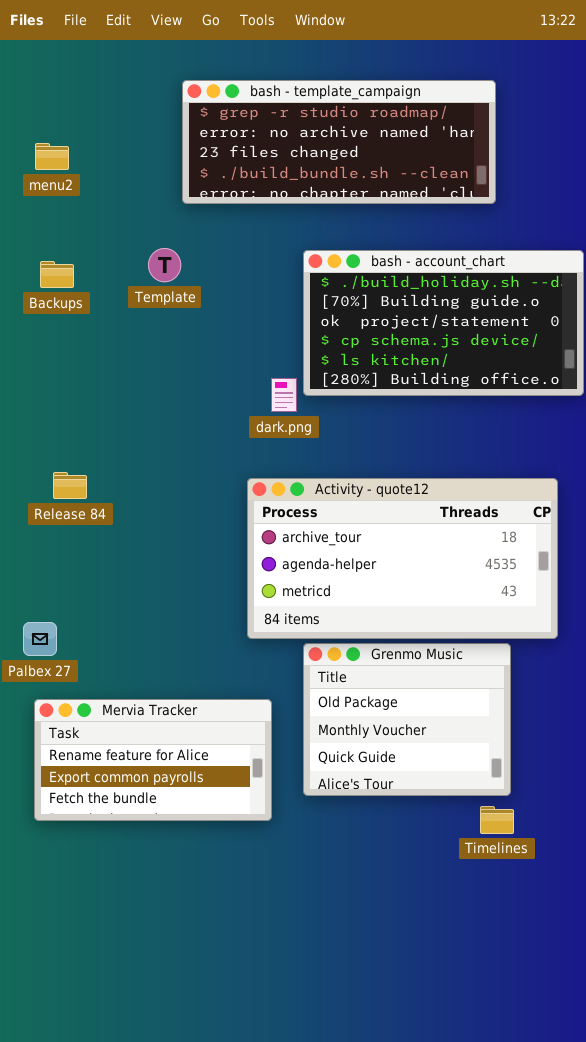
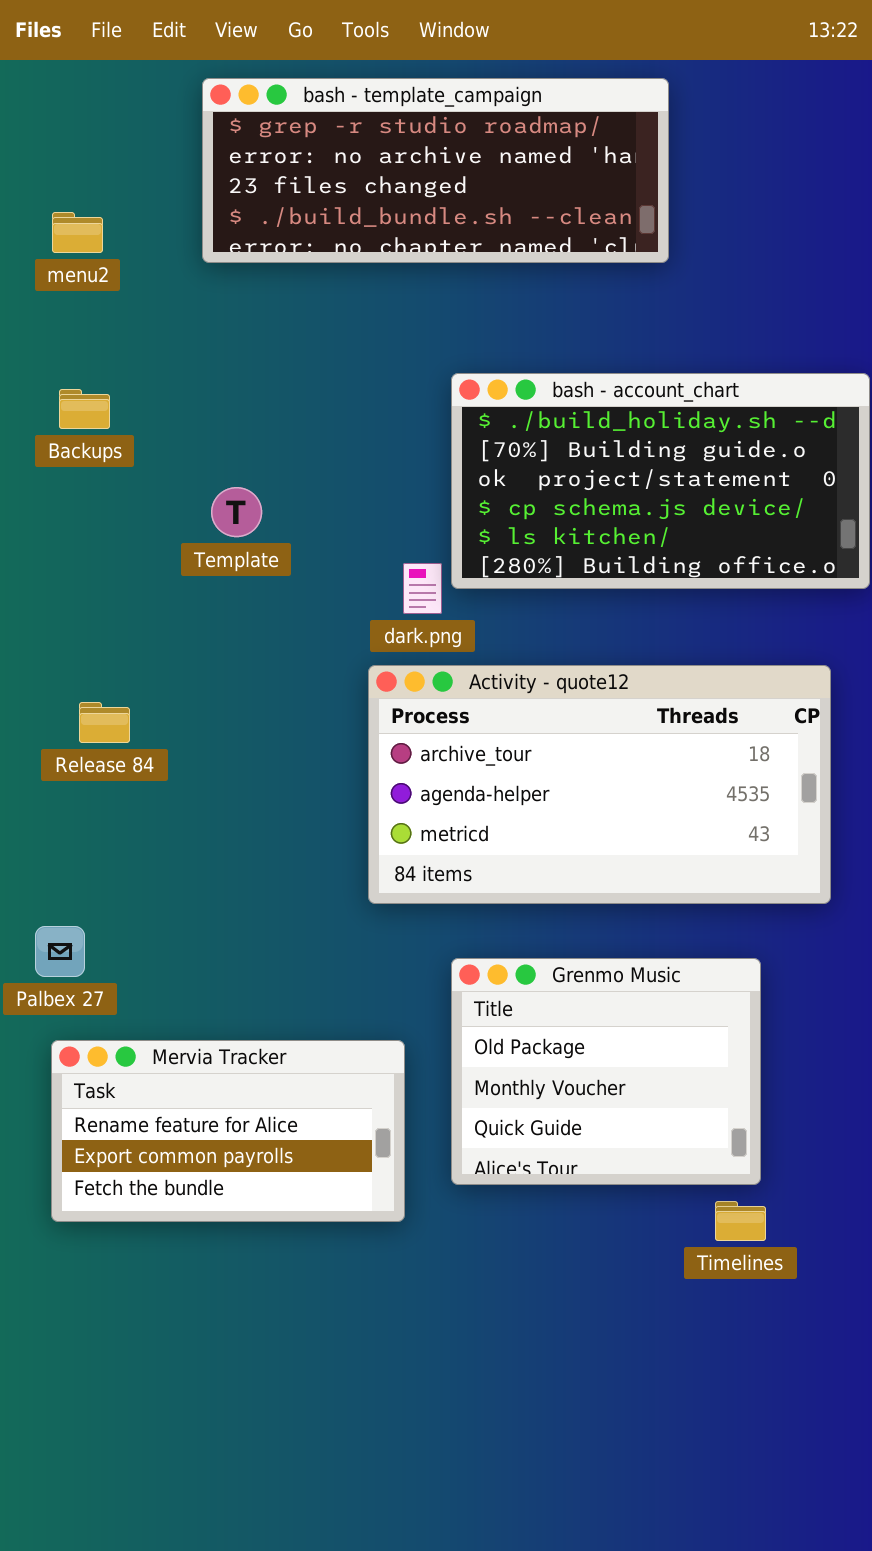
bash - template_campaign: [182,80,496,204] -> [202,78,669,263], moved
Template: [148,248,181,282] -> [211,487,262,537], moved
Activity - quote12: [247,478,558,639] -> [368,665,831,904], moved

